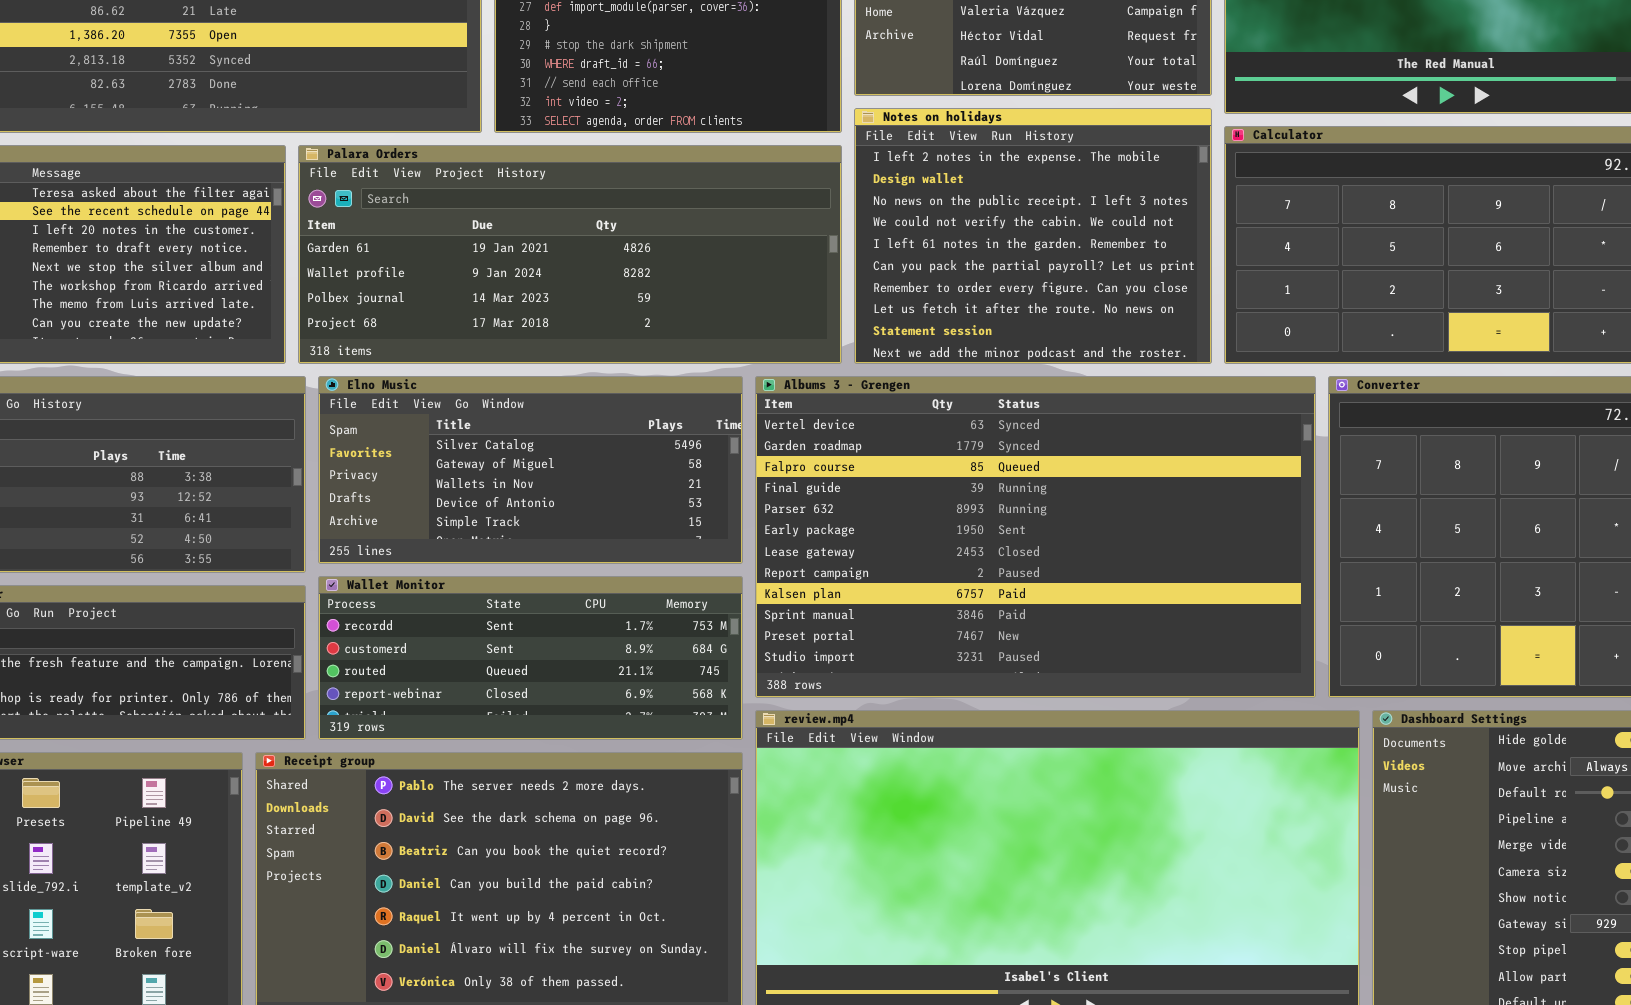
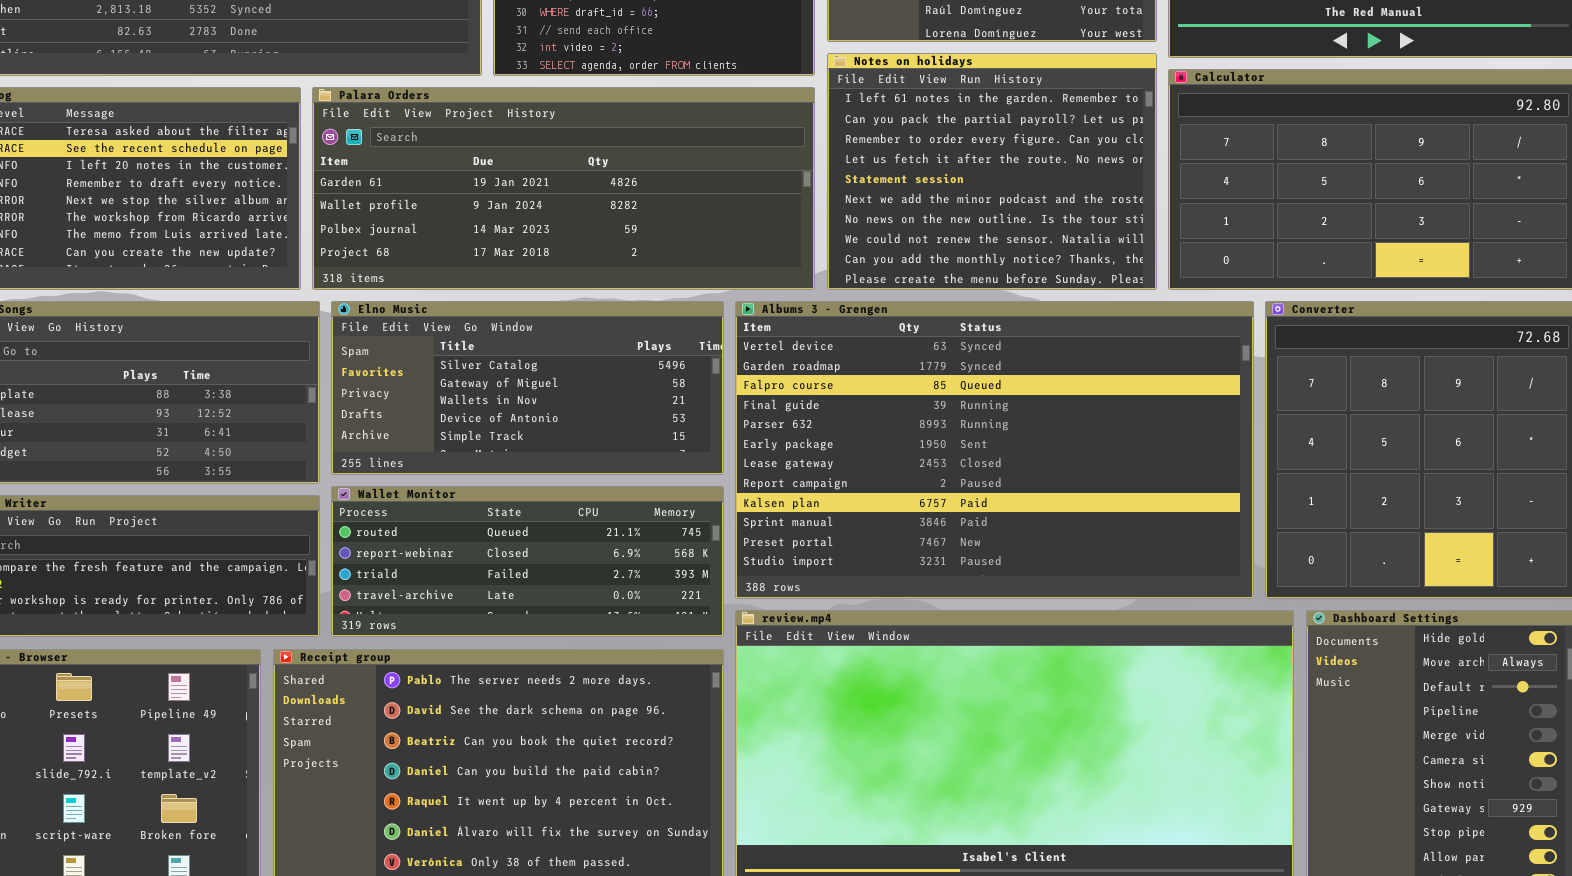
Notes on holidays: [854,108,1212,364] -> [827,53,1157,290], scrolled down 4 rows
Wallet Monitor: [318,576,743,740] -> [331,486,724,637], scrolled down 2 rows

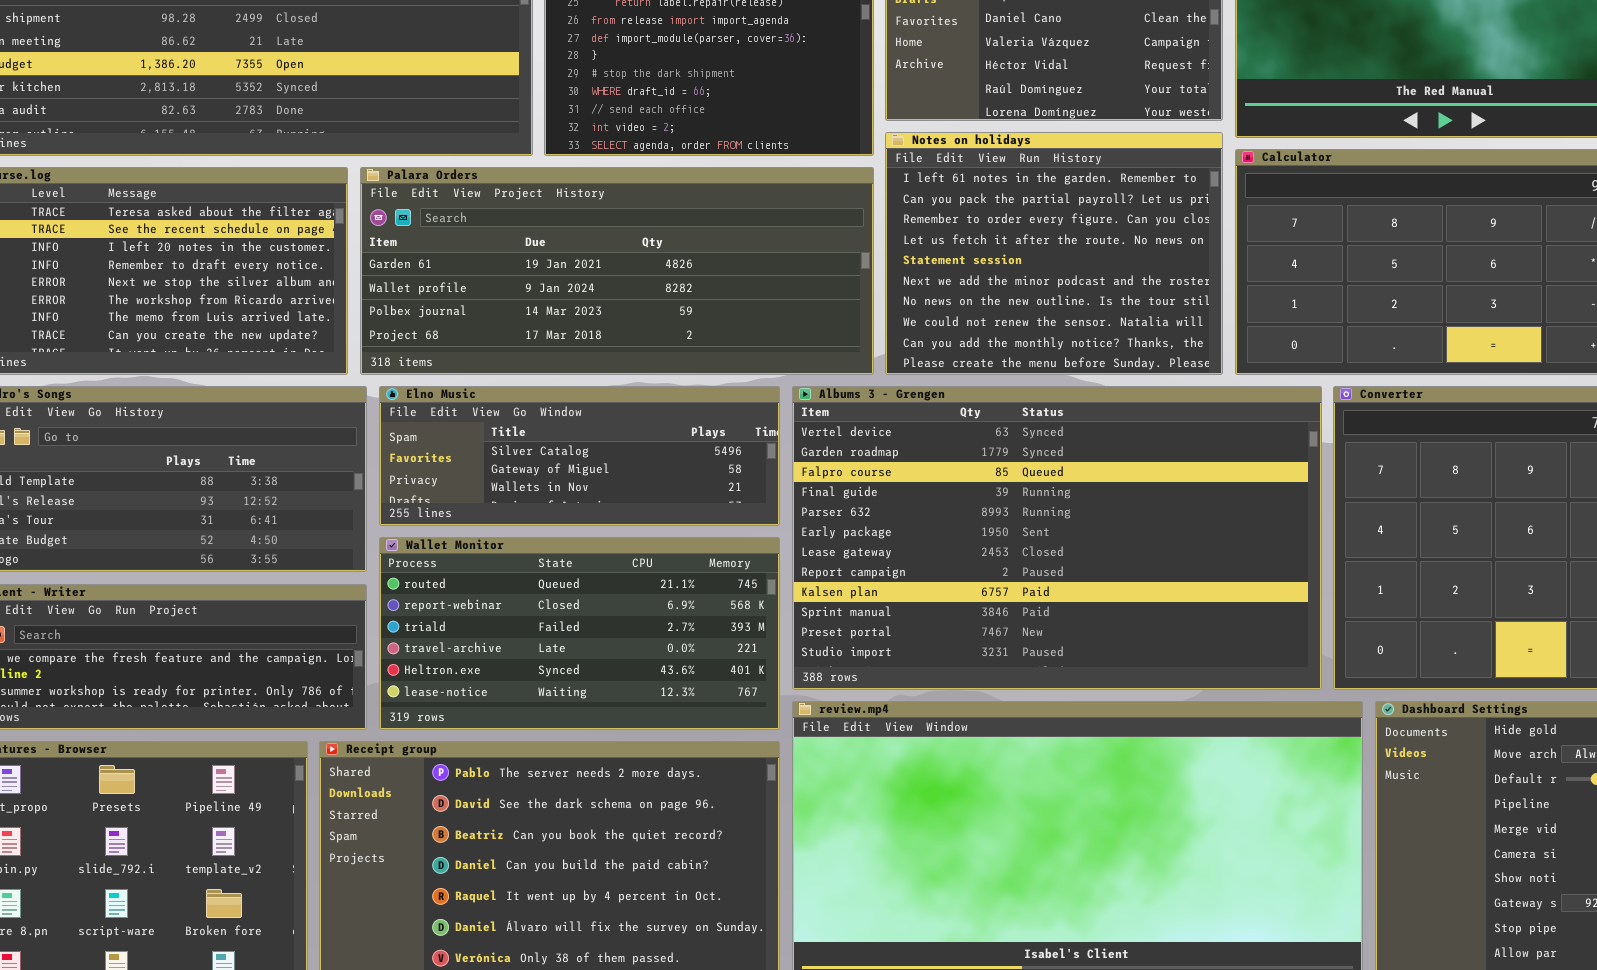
Elno Music: [331,301,724,475] -> [379,386,780,526], resized
Wallet Monitor: [331,486,724,637] -> [379,537,780,730], resized

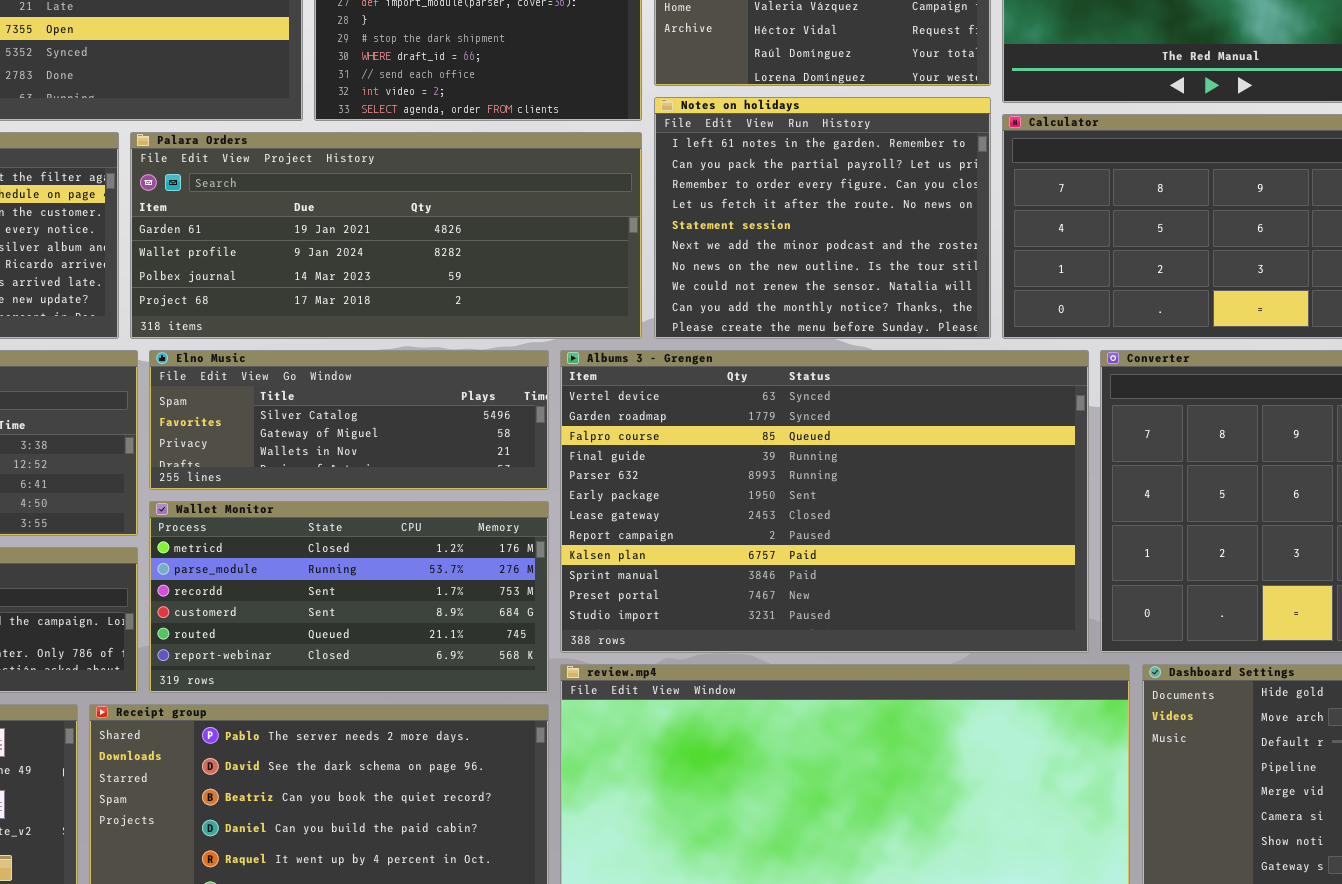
Wallet Monitor: [379,537,780,730] -> [149,501,549,693], scrolled up 4 rows

